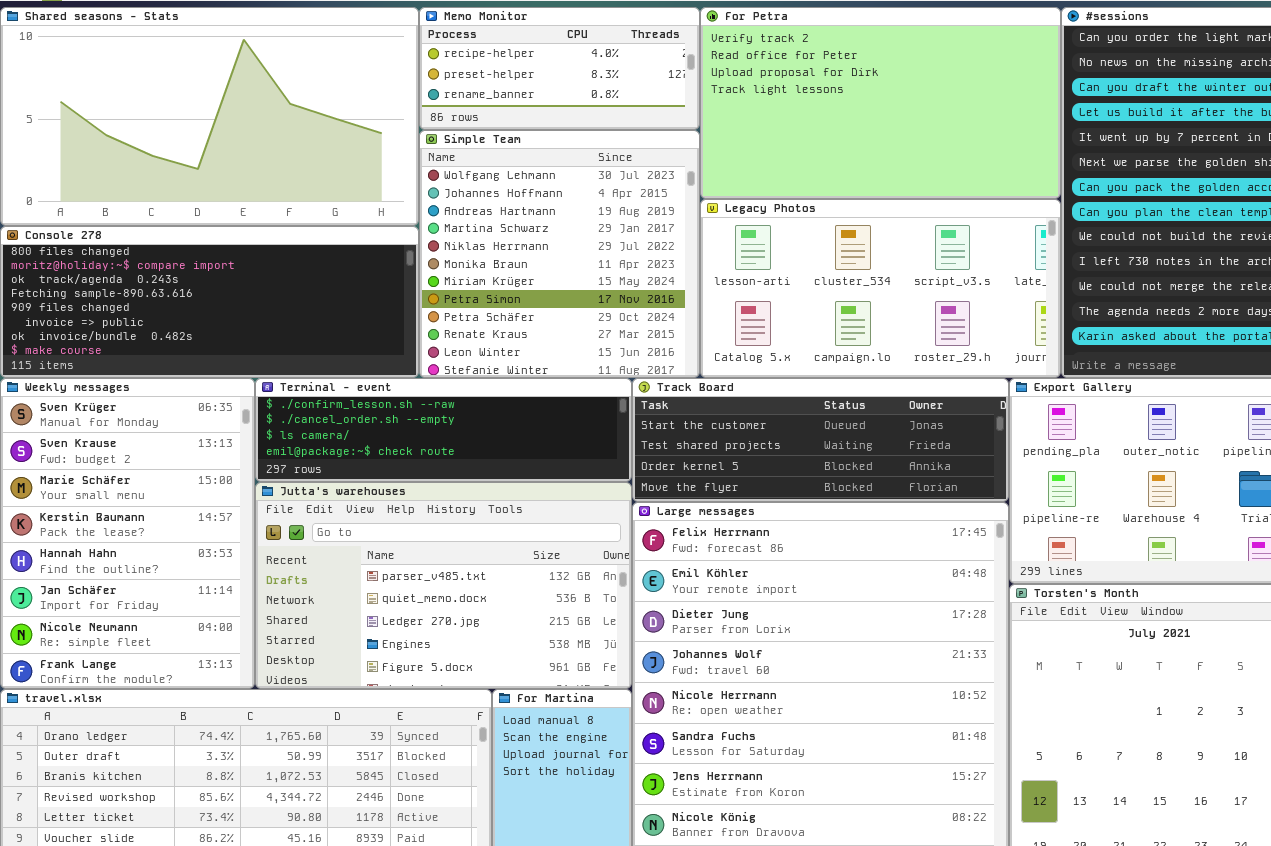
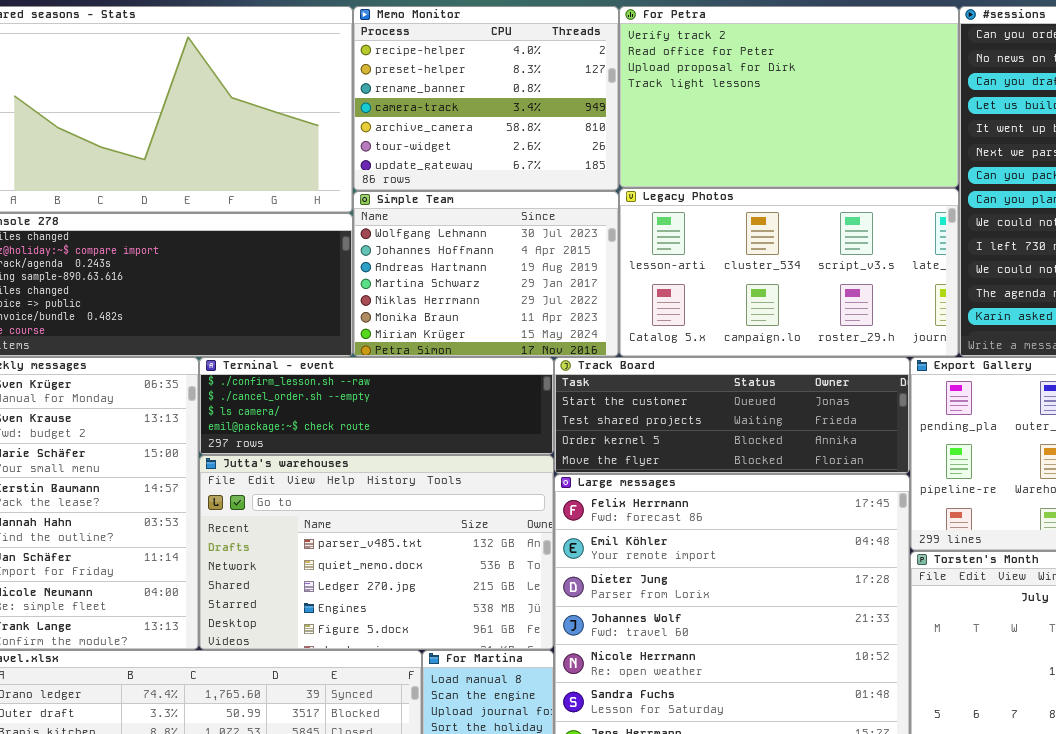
Memo Monitor: [419,7,700,130] -> [353,6,619,191], resized
Simple Team: [419,130,700,378] -> [353,191,619,357], resized

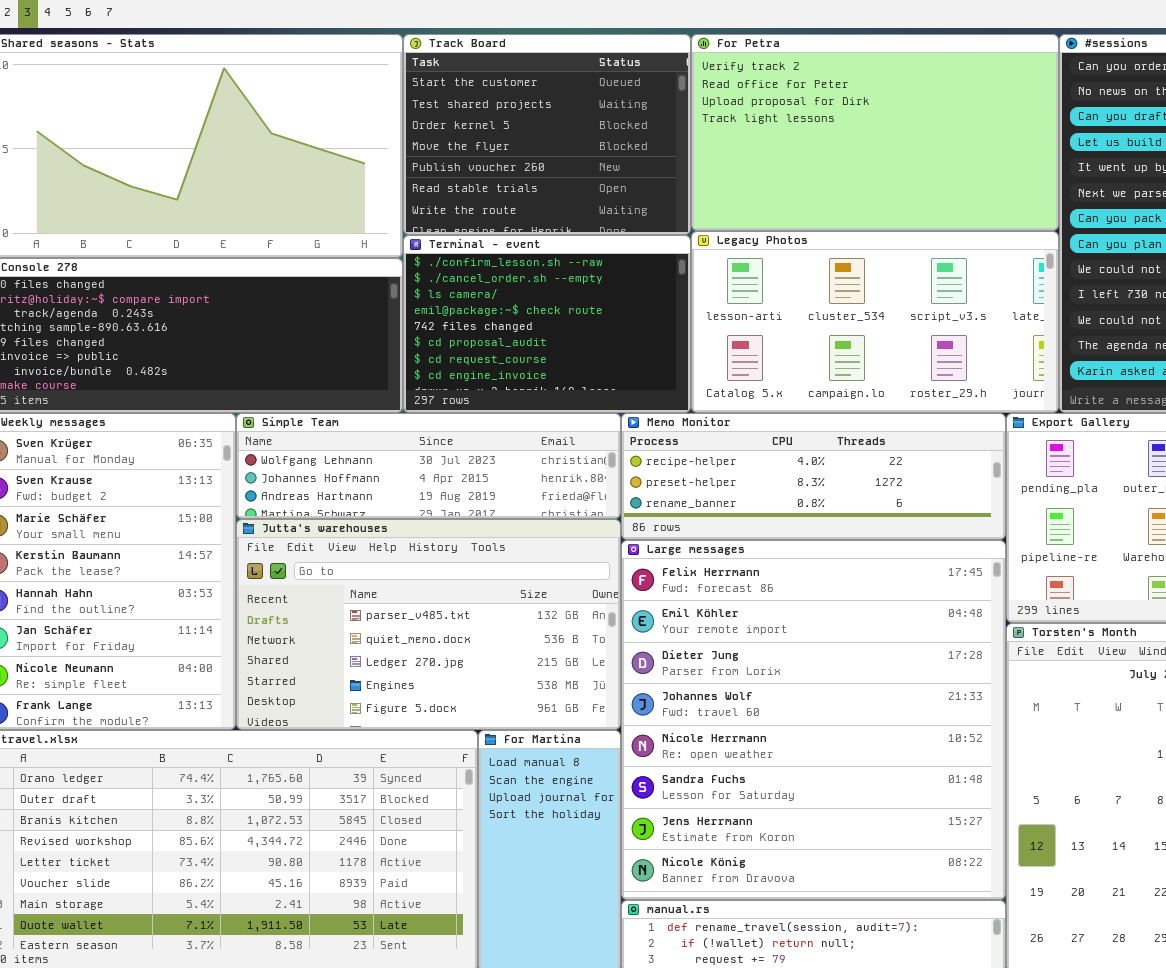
Memo Monitor: [353,6,619,191] -> [621,413,1006,540], moved, resized
Simple Team: [353,191,619,357] -> [236,413,621,519], moved, resized
Terminal - event: [199,357,554,455] -> [403,235,691,413], moved, resized
Track Board: [554,357,910,474] -> [403,34,691,235], moved, resized

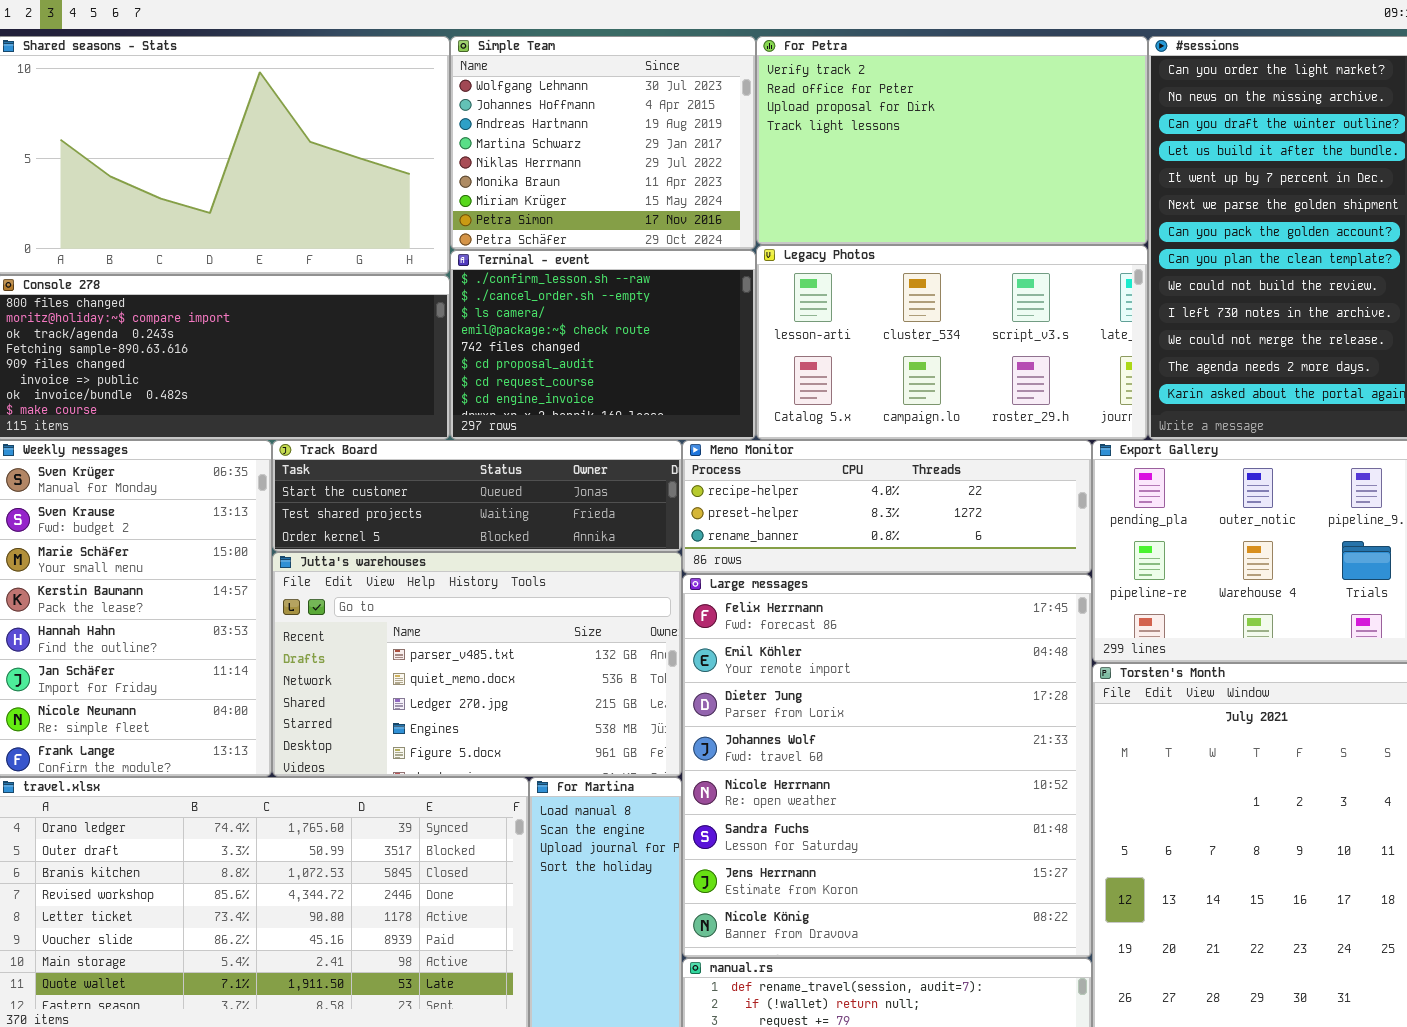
Track Board: [403,34,691,235] -> [272,440,682,552], moved, resized
Simple Team: [236,413,621,519] -> [450,36,756,250], moved, resized

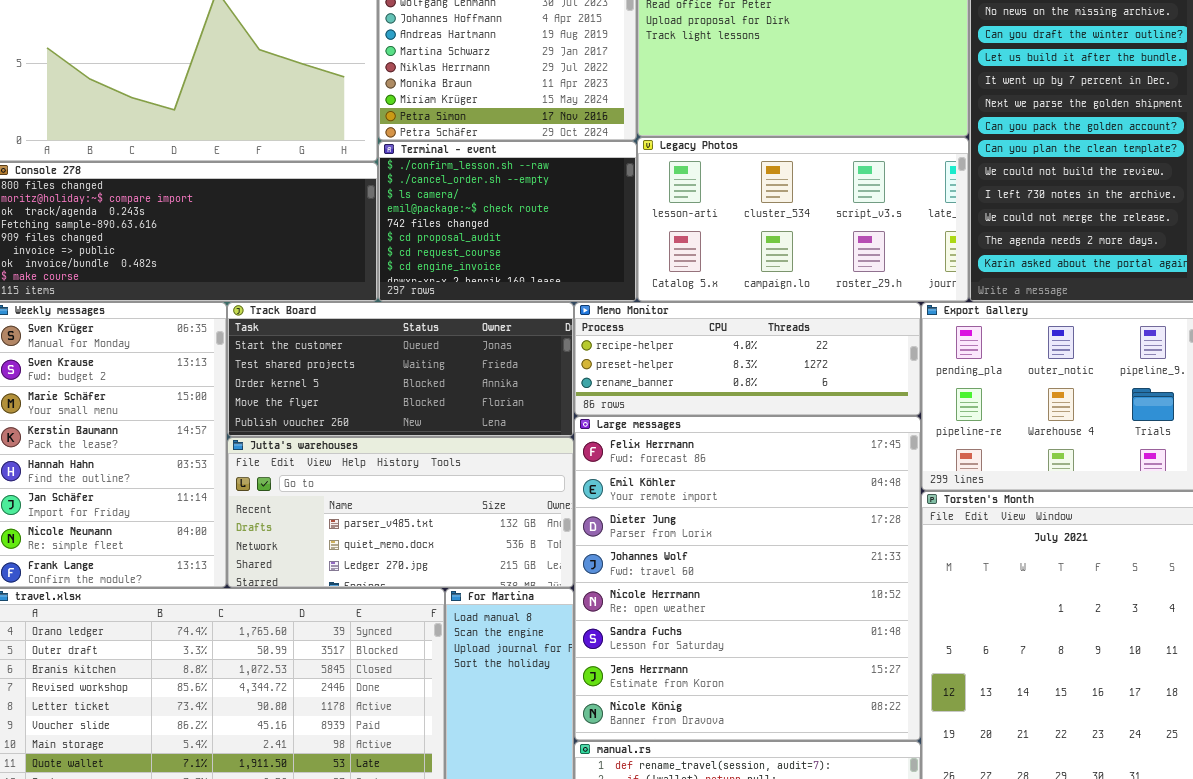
Track Board: [272,440,682,552] -> [227,302,574,437], resized
Jutta's warehouses: [272,552,682,777] -> [227,437,574,588], resized

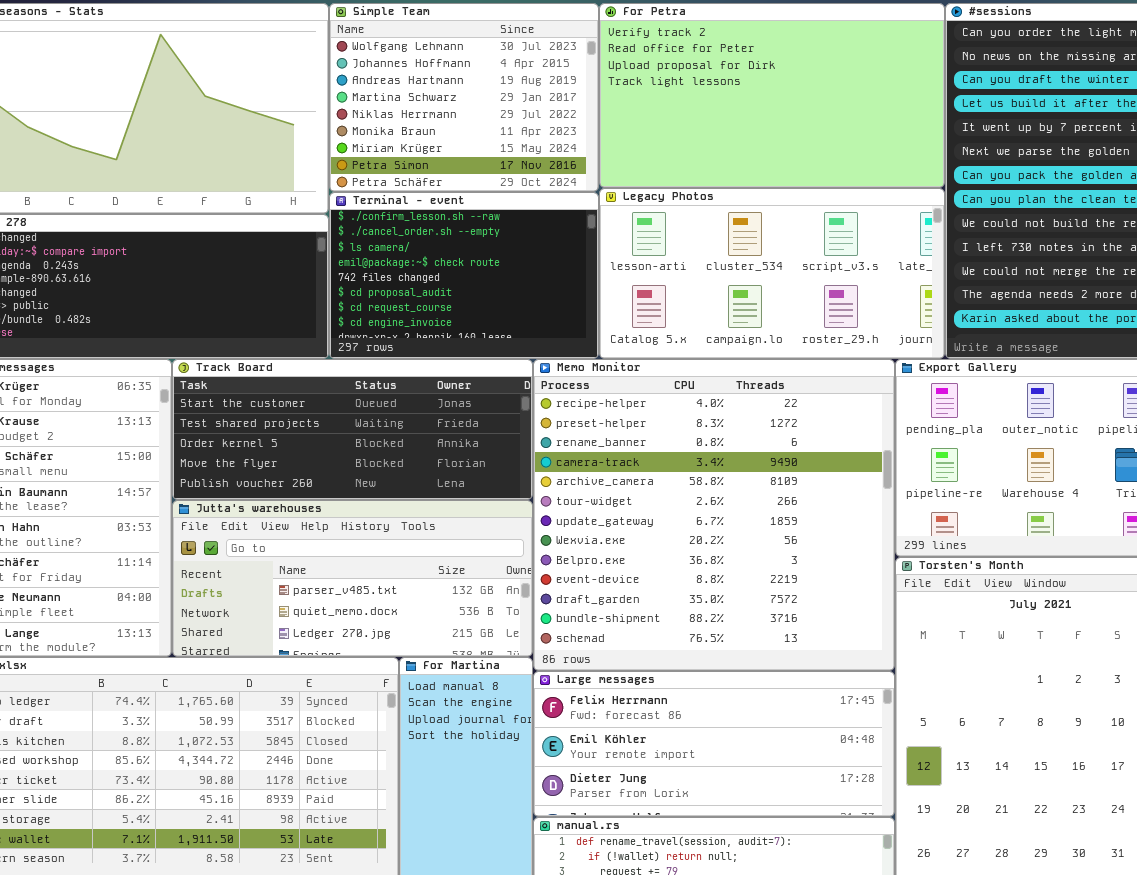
Memo Monitor: [574,302,921,416] -> [533,359,895,671], resized
Large messages: [574,416,921,741] -> [533,671,895,817], resized

